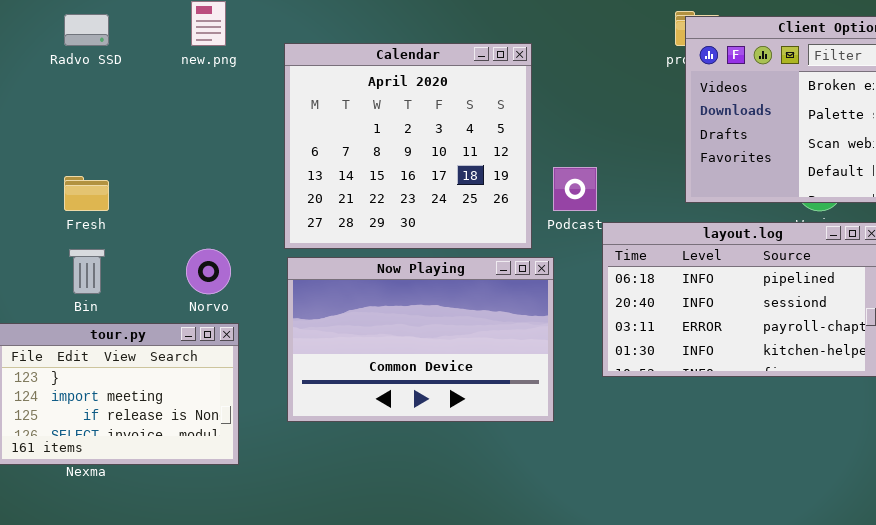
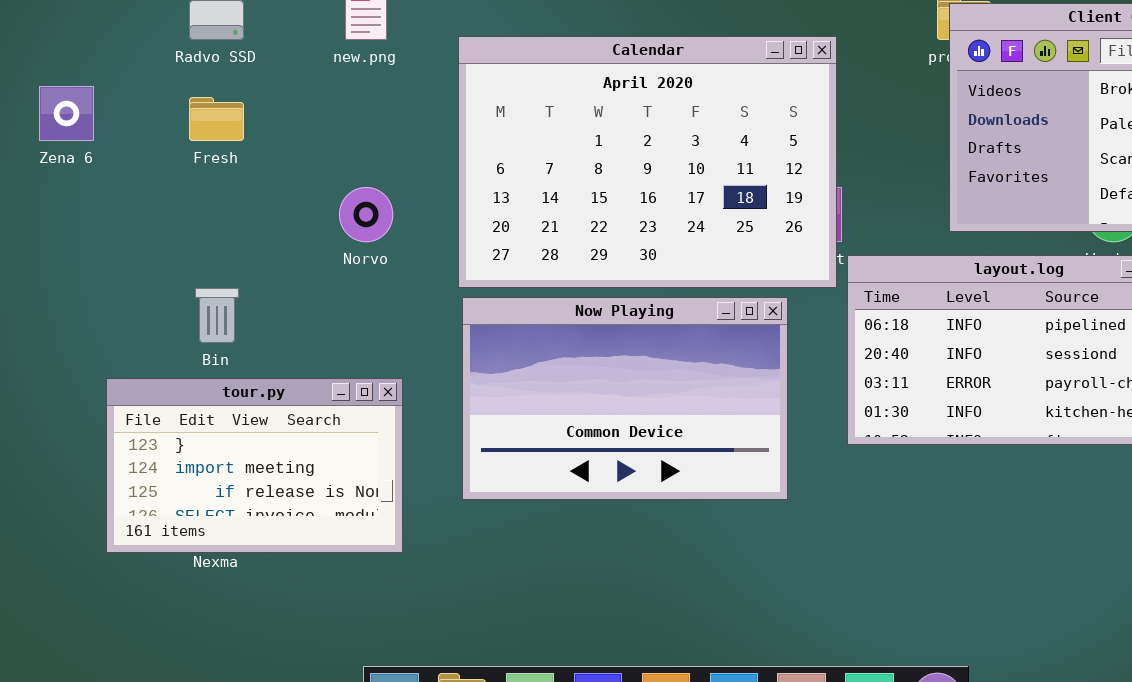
Calendar: [284,43,532,249] -> [458,36,837,288], resized
Fresh: [64,176,109,211] -> [189,97,244,141], moved
Norvo: [186,249,231,294] -> [339,187,393,242], moved

